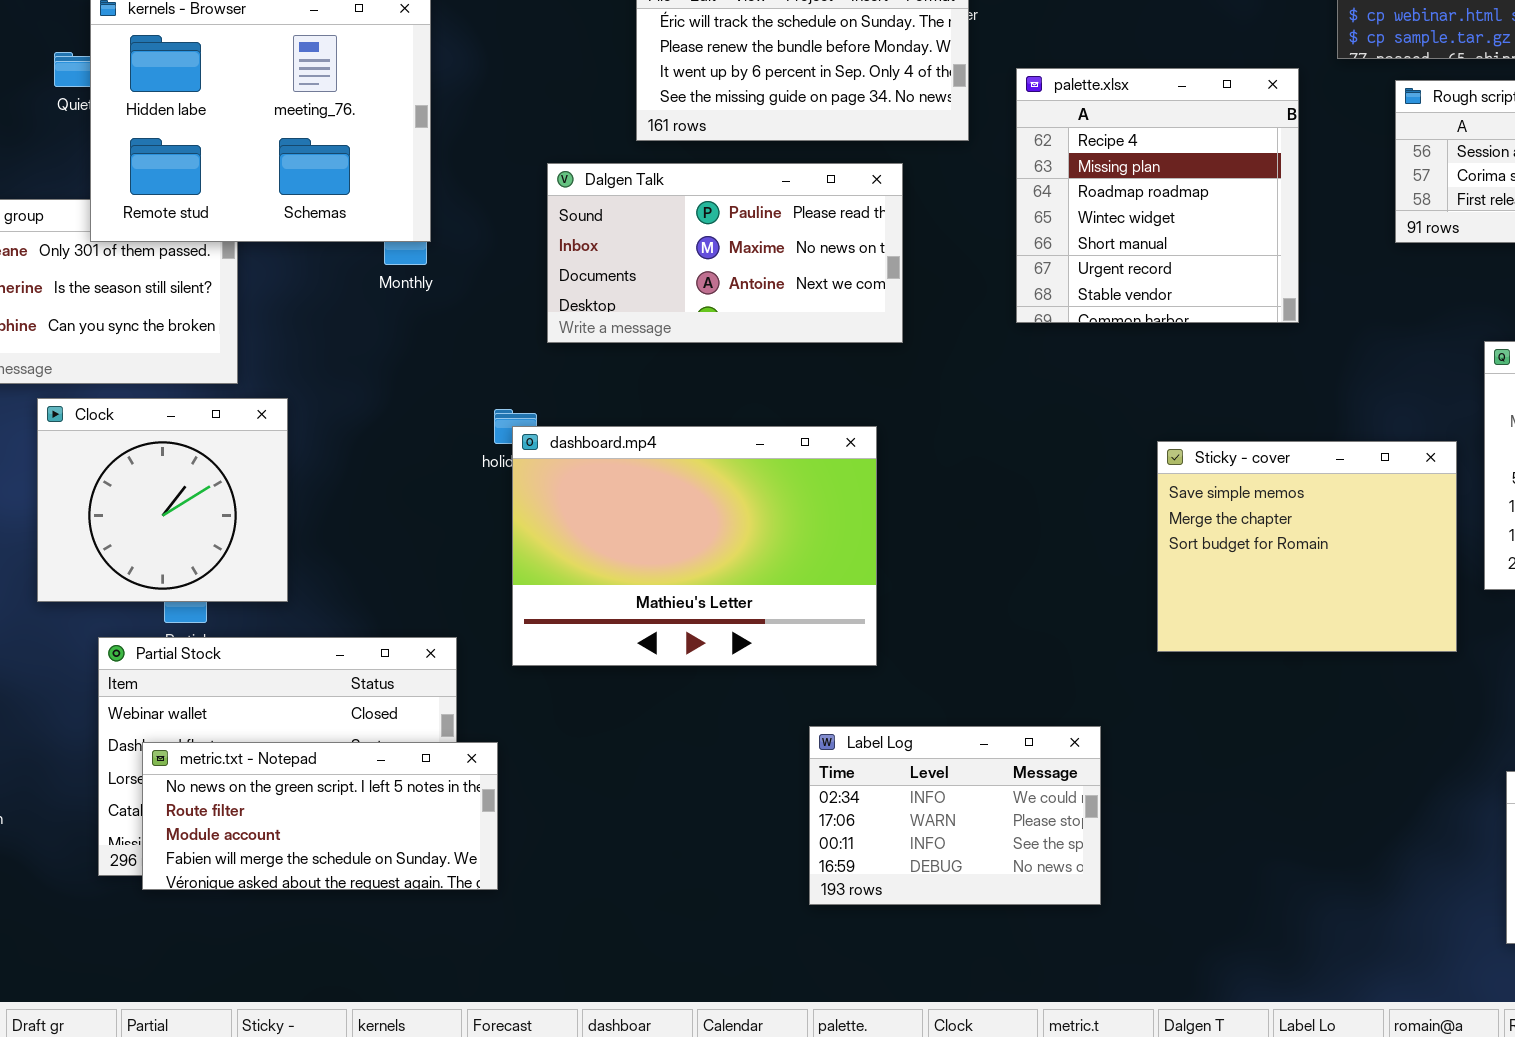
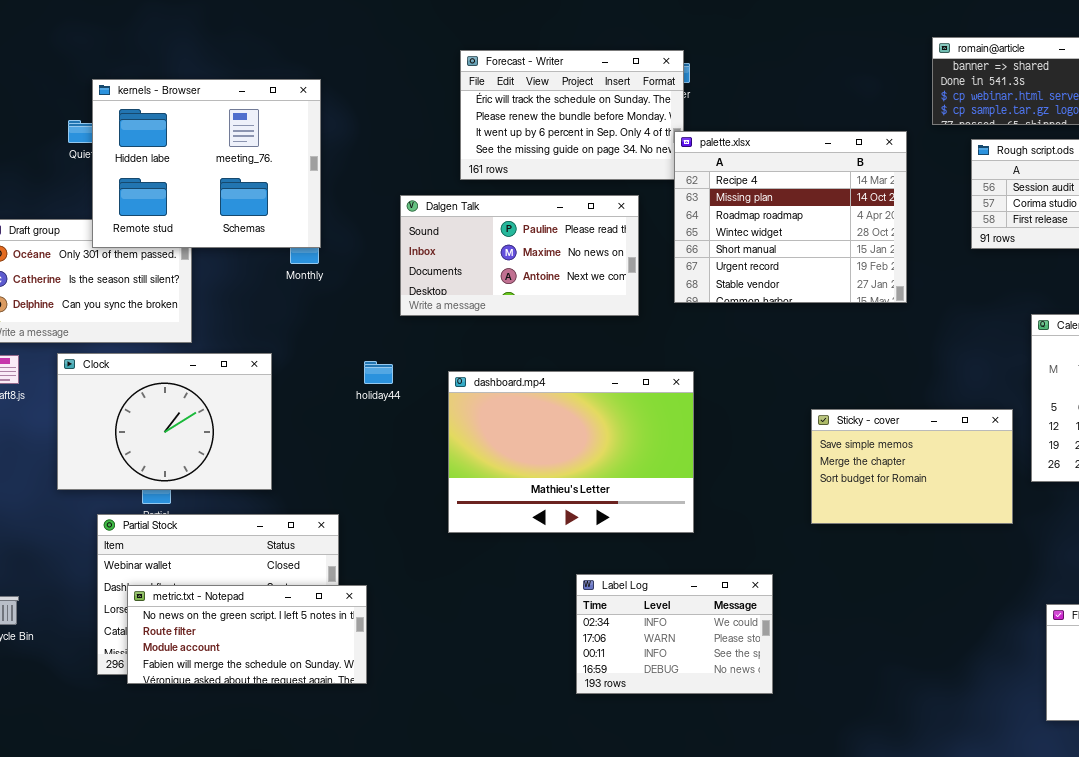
palette.xlsx: [1016,68,1299,323] -> [674,131,907,303], resized
Clock: [37,398,288,602] -> [57,353,272,490], resized
dashboard.mp4: [512,426,877,666] -> [448,371,694,533], moved
Sticky - cover: [1157,441,1457,652] -> [811,409,1013,524], resized

